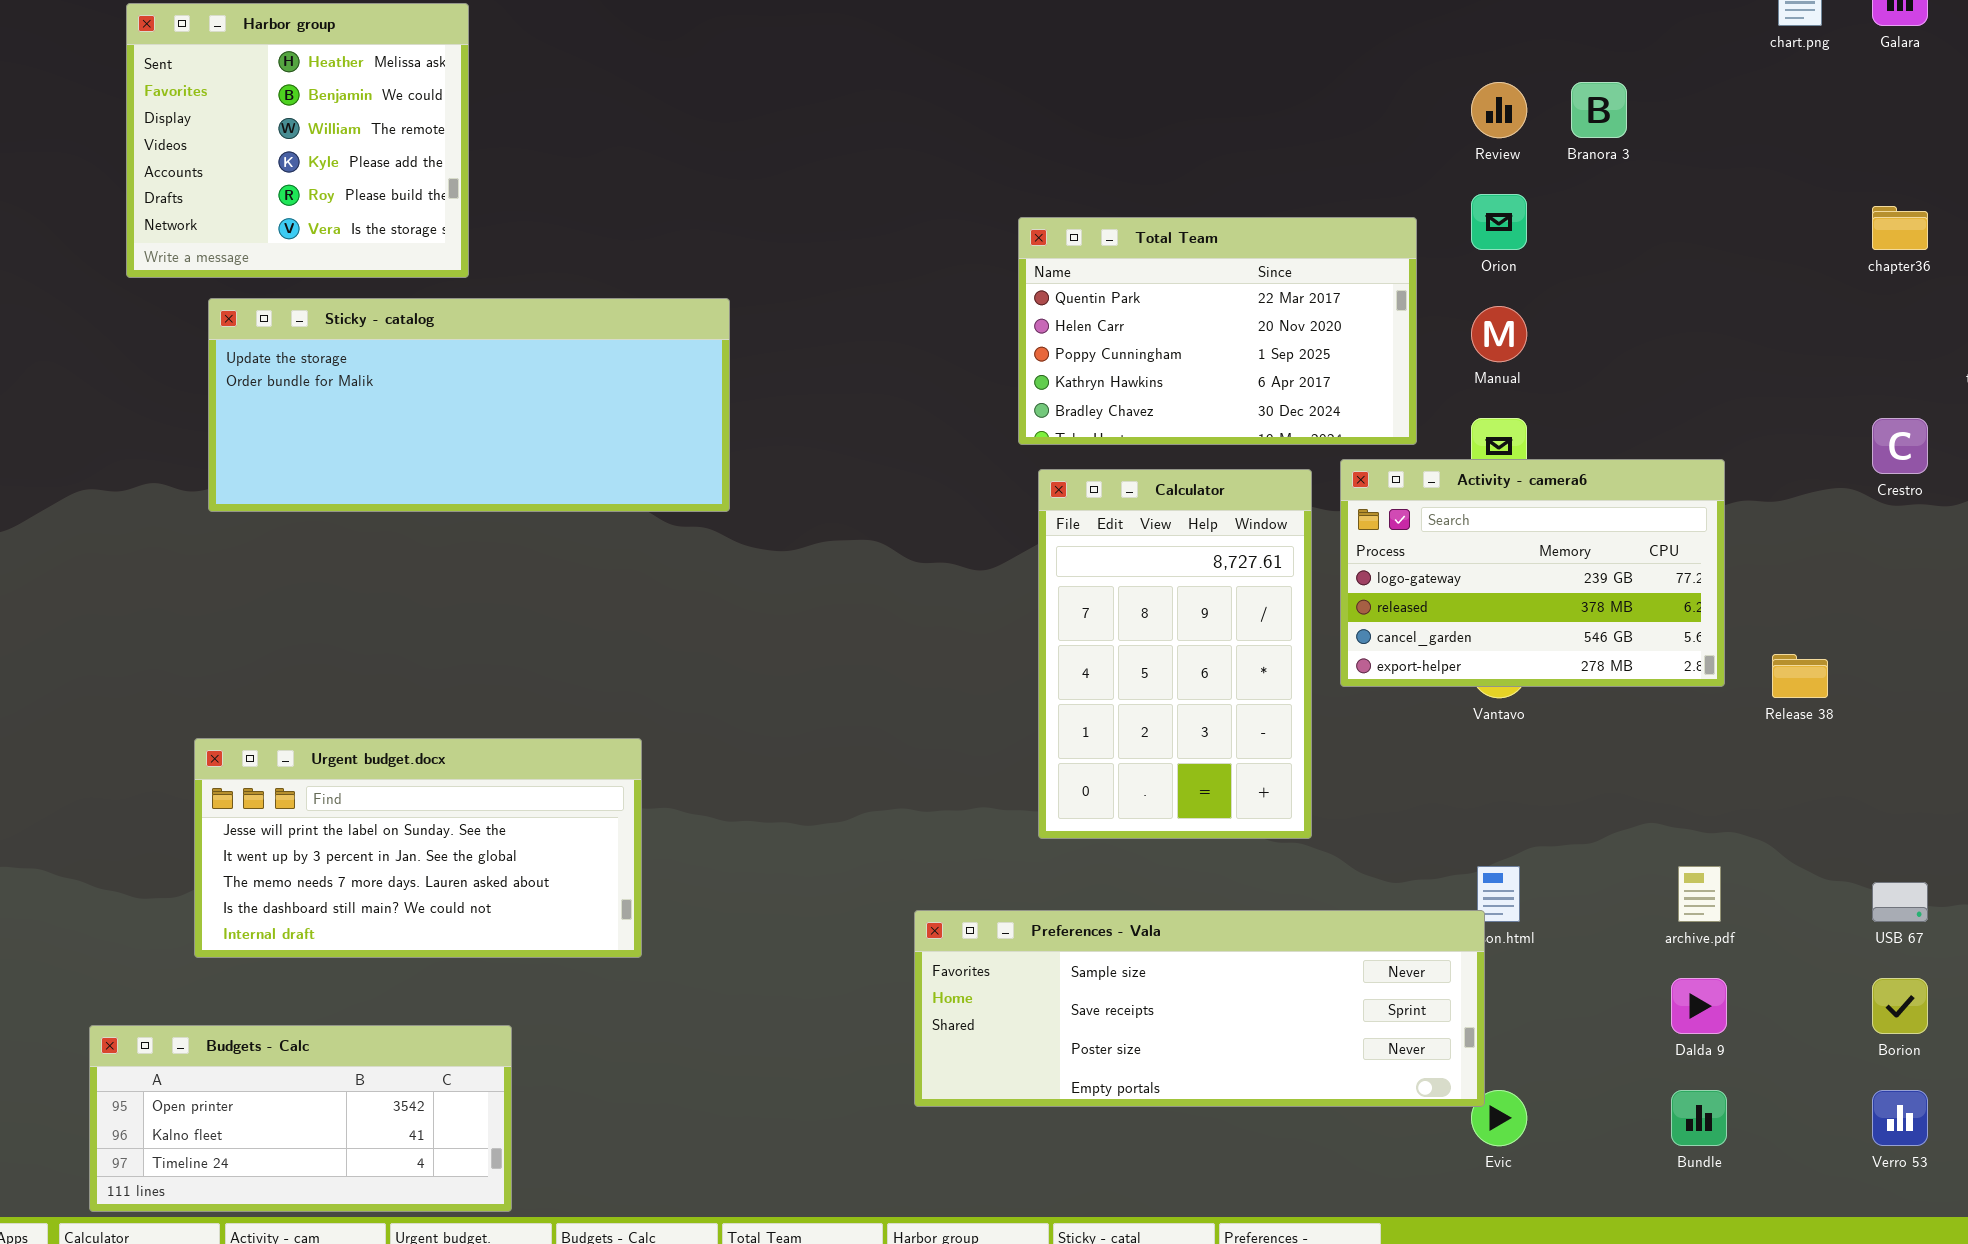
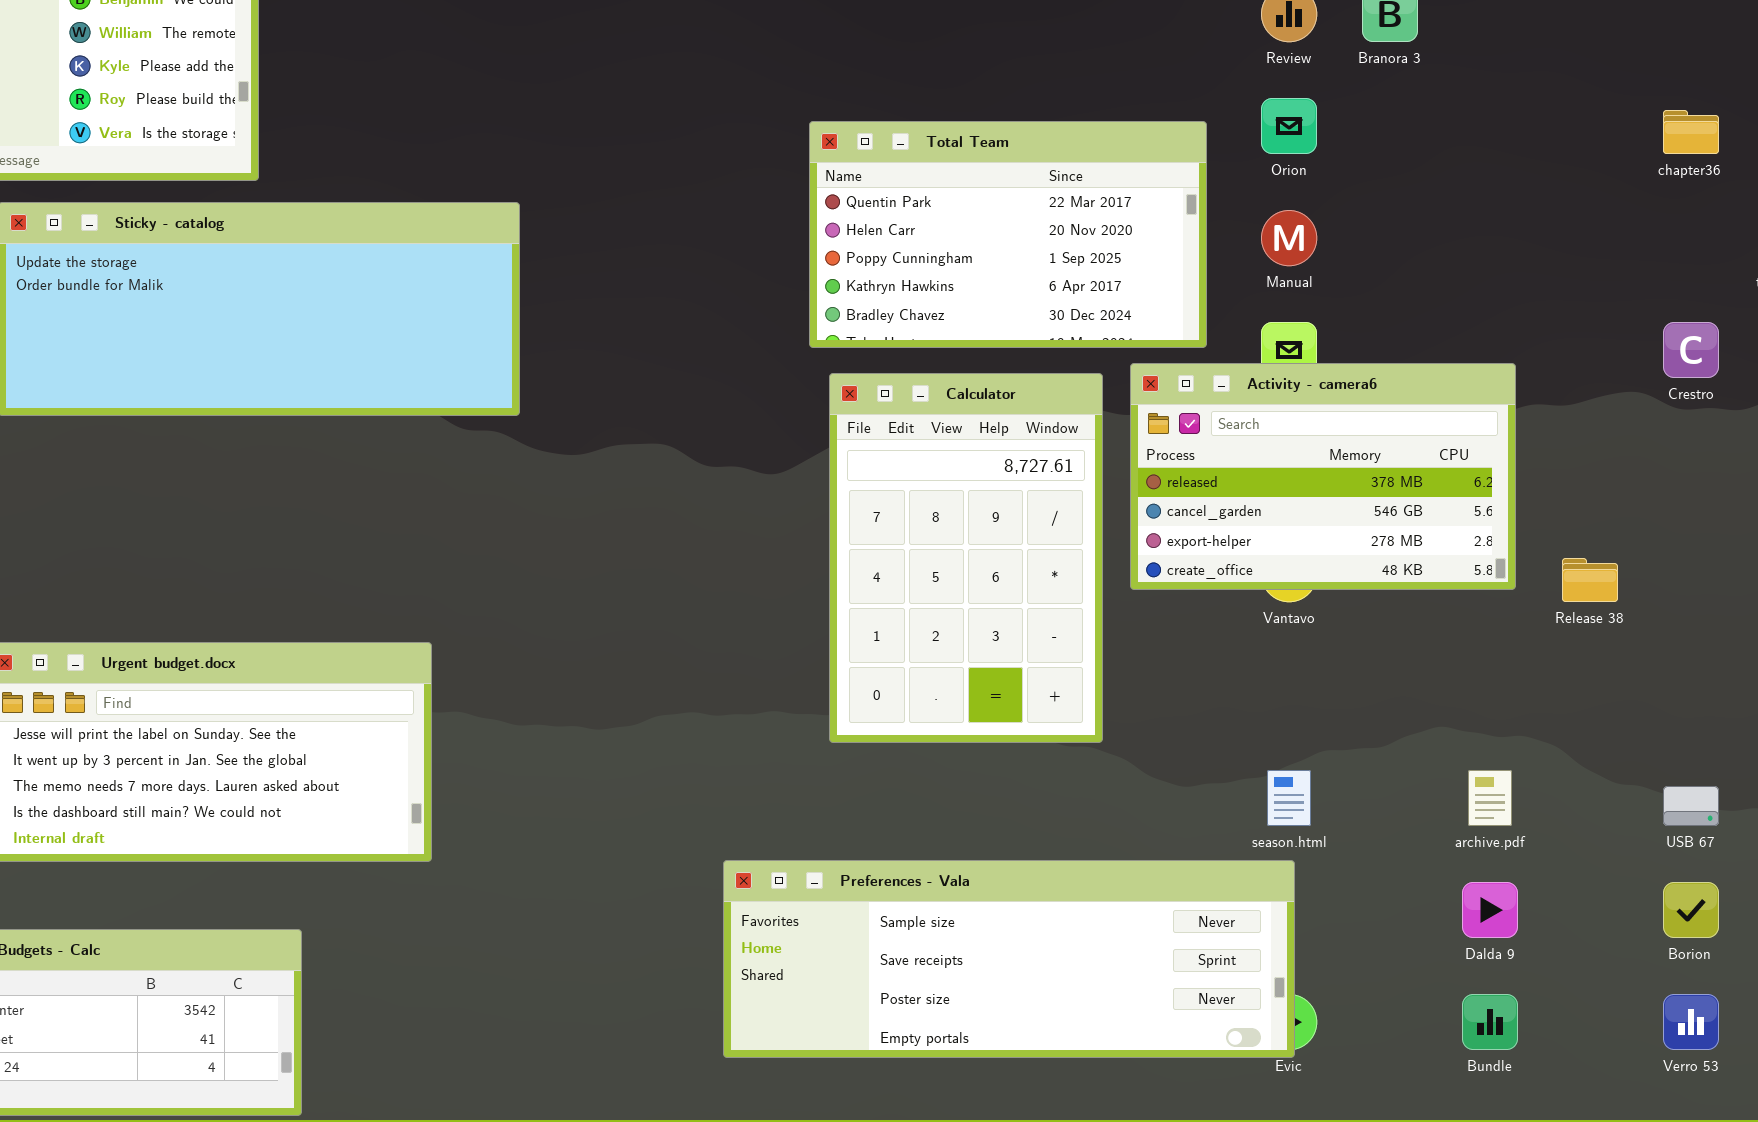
Activity - camera6: [1340,459,1725,687] -> [1130,363,1516,590], scrolled down 1 row
Preferences - Vala: [914,910,1485,1107] -> [723,860,1295,1058], moved

